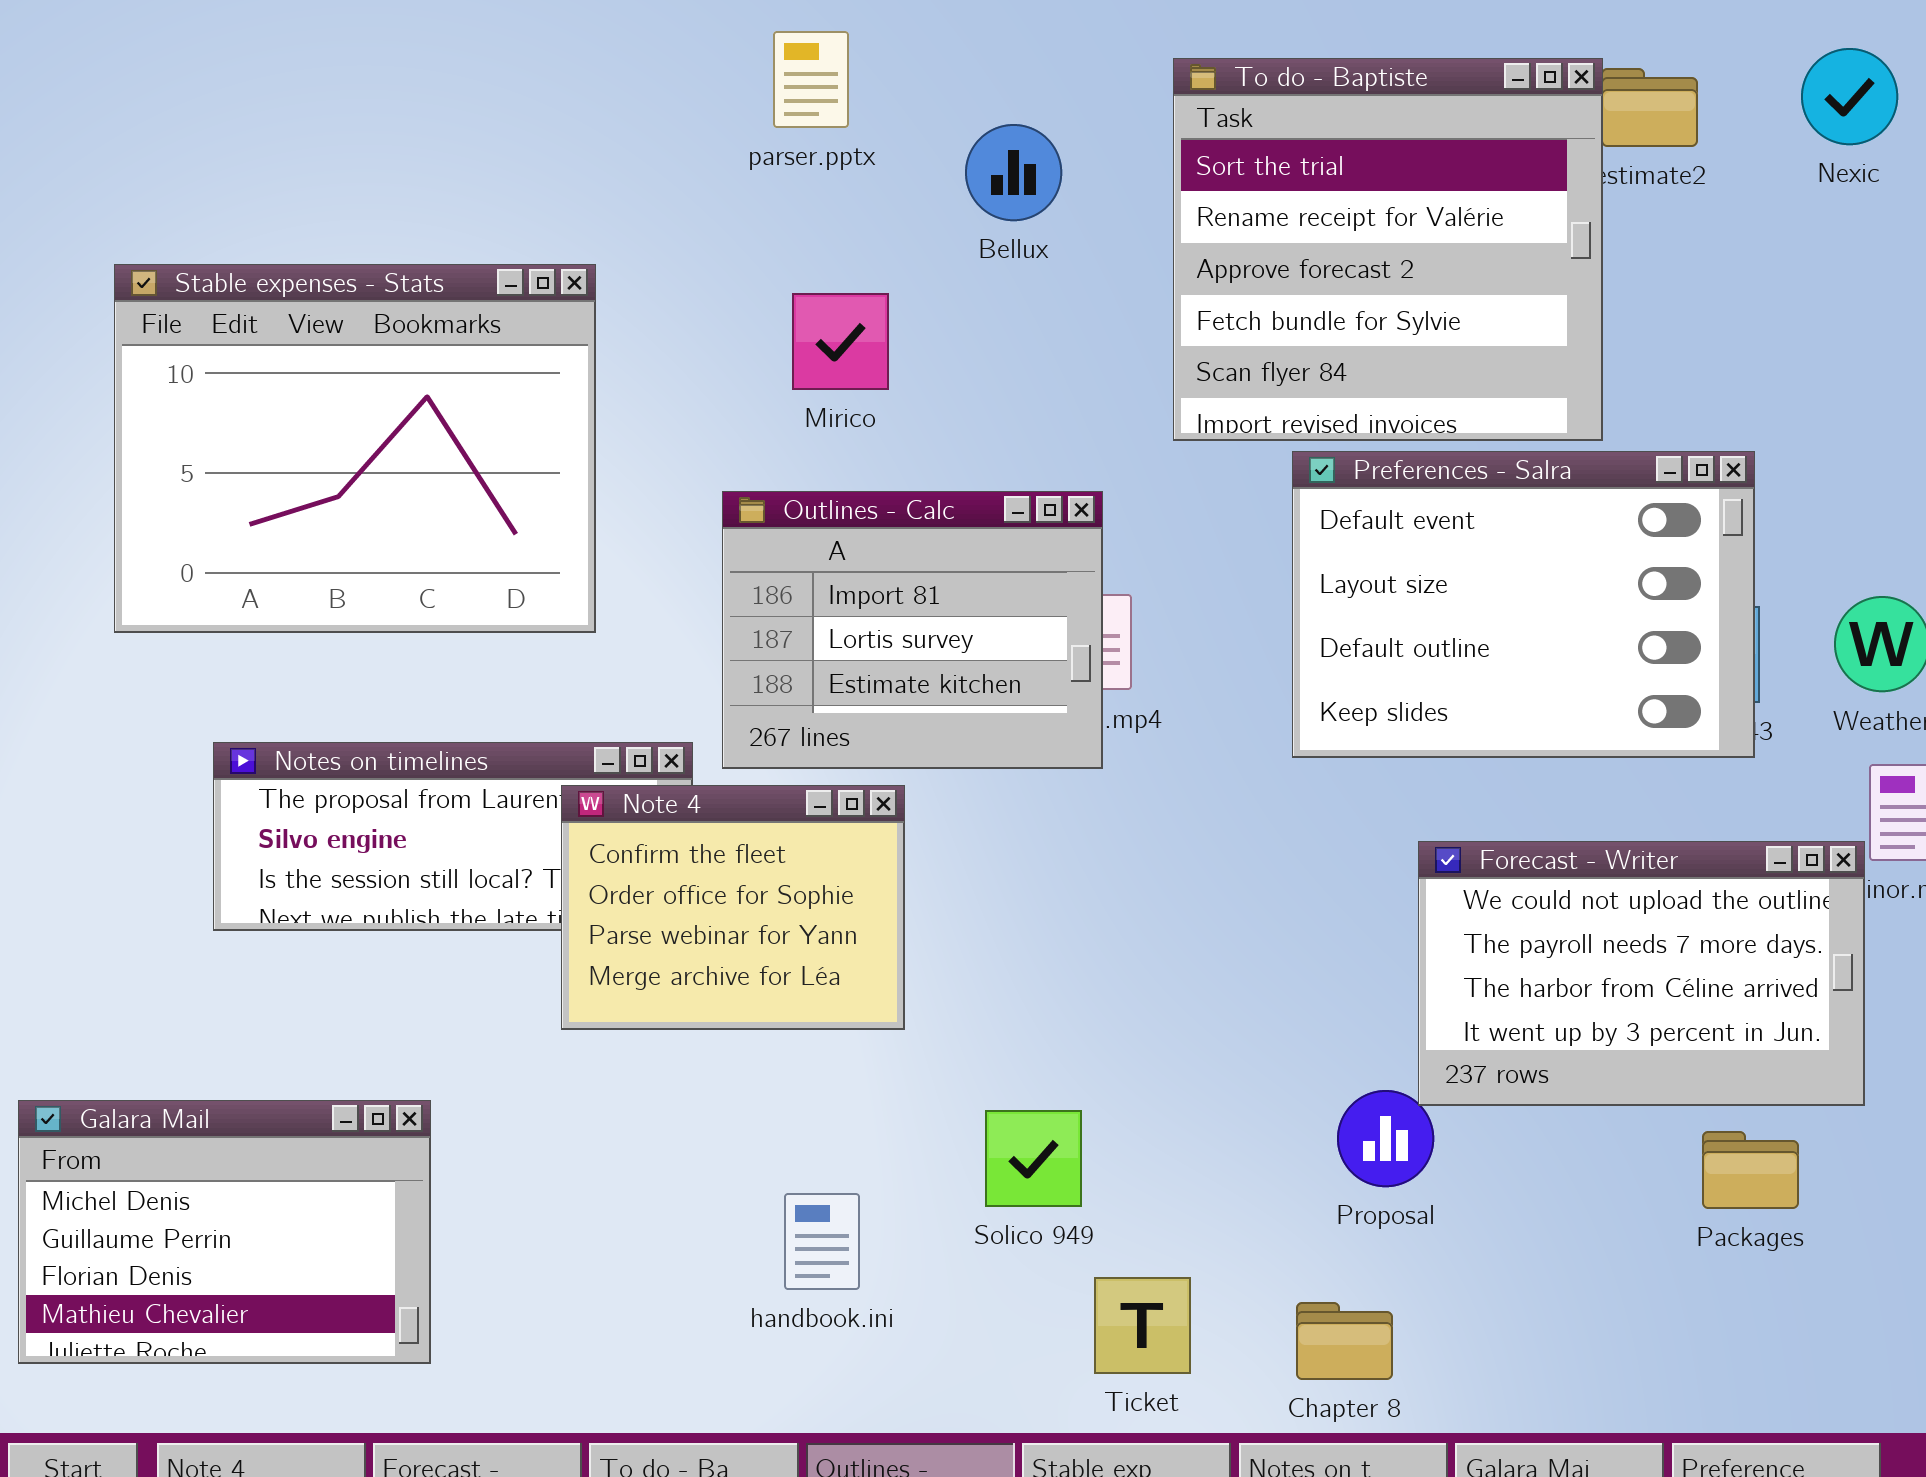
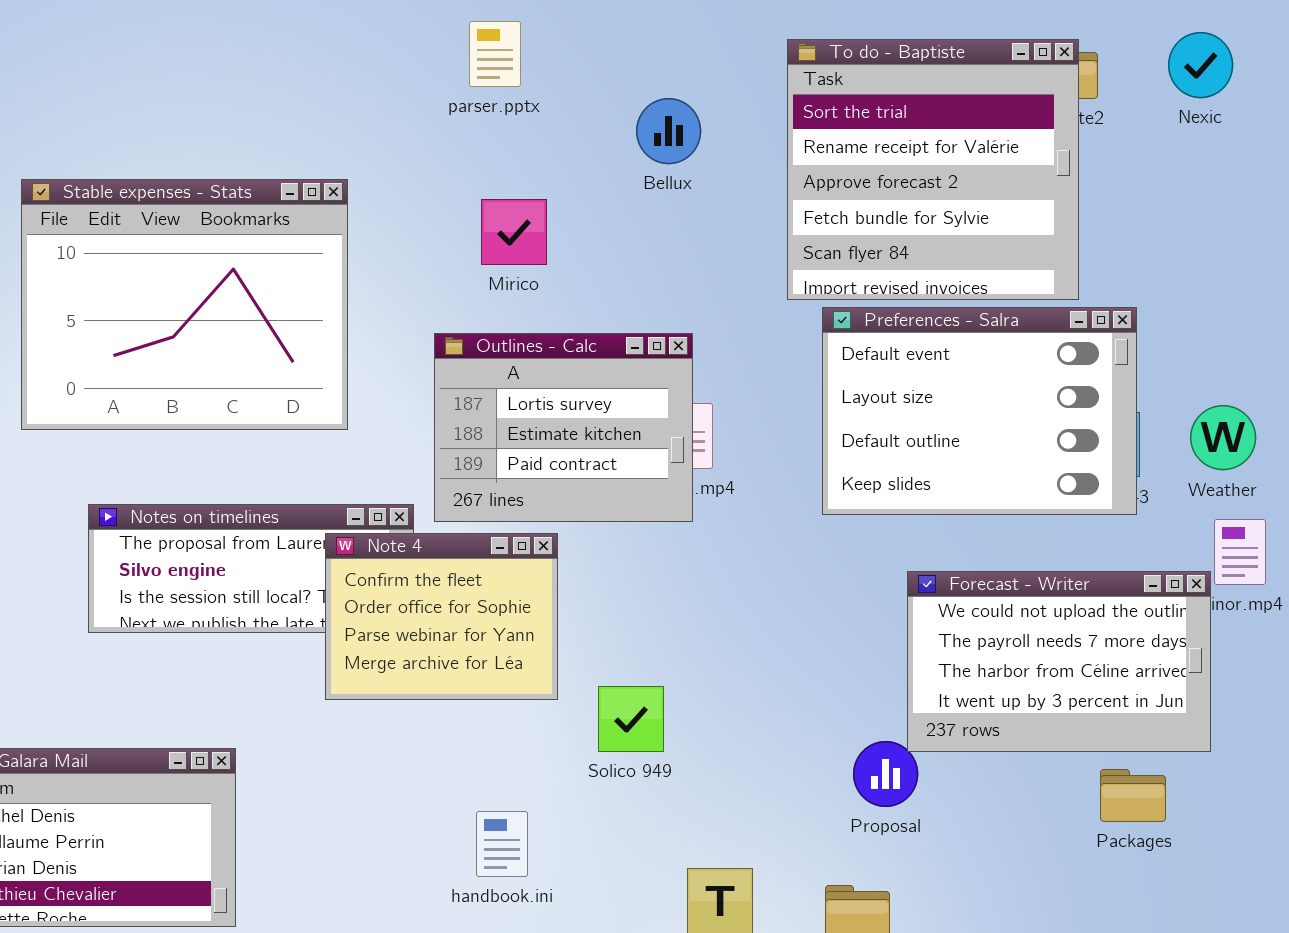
To do - Baptiste: [1173,58,1603,441] -> [787,39,1079,300], moved
Bellux: [965,124,1062,221] -> [636,98,701,164], moved
Outlines - Calc: [722,491,1103,769] -> [434,333,693,522], scrolled down 1 row
Solico 949: [985,1110,1082,1207] -> [598,686,664,752], moved

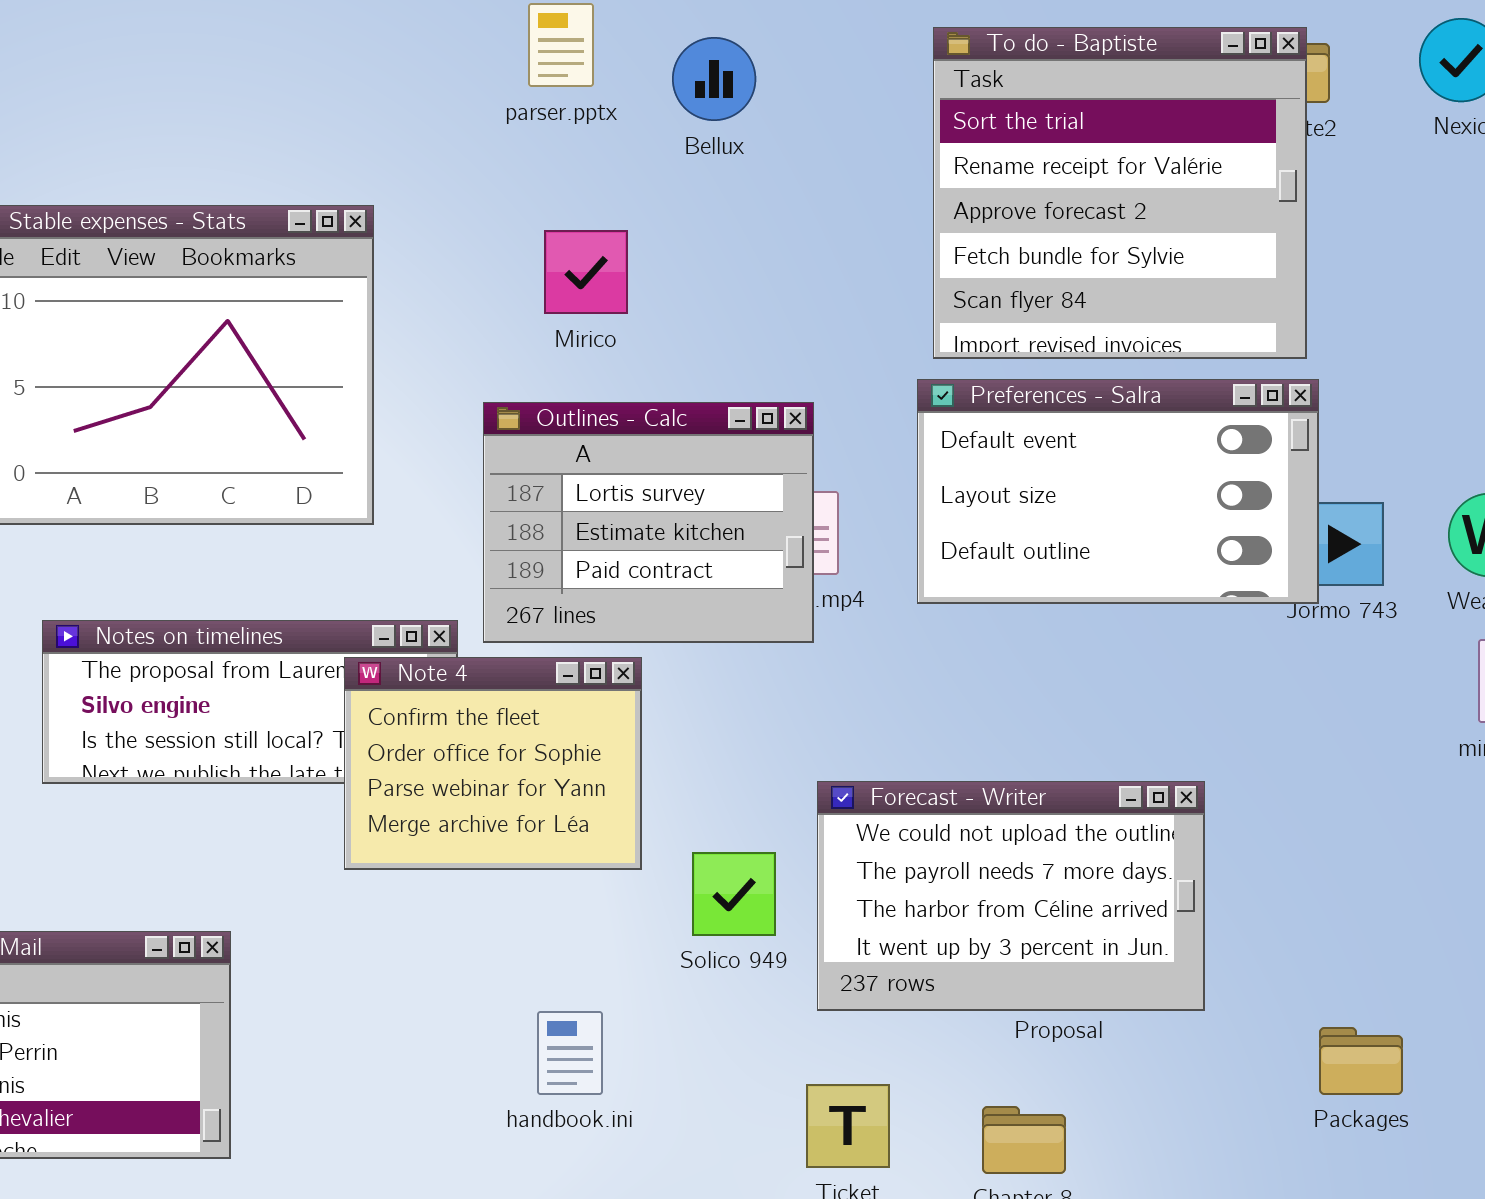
Bellux: [636,98,701,164] -> [672,37,756,121], moved
Preferences - Salra: [822,307,1137,515] -> [917,379,1319,604], moved, resized
Forecast - Writer: [907,571,1211,752] -> [817,781,1205,1011], moved
Packages: [1100,769,1166,822] -> [1319,1027,1403,1095], moved

